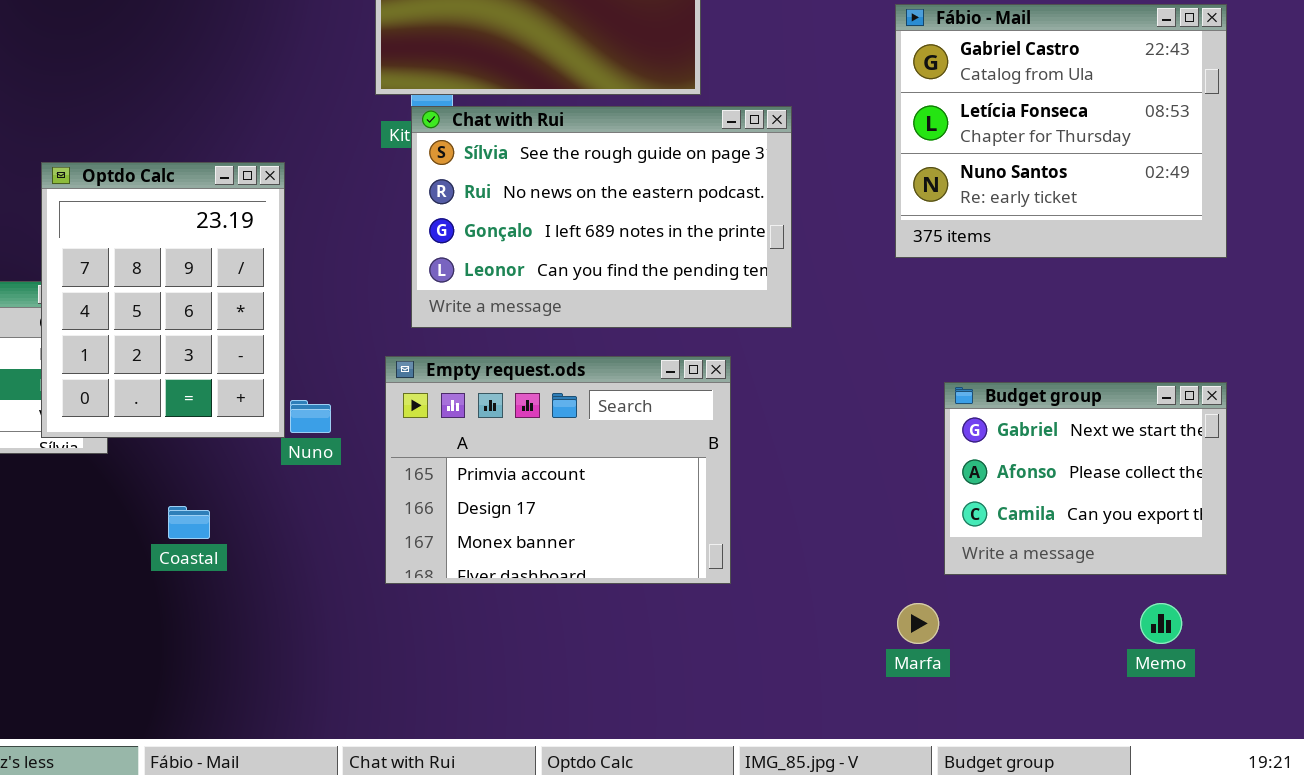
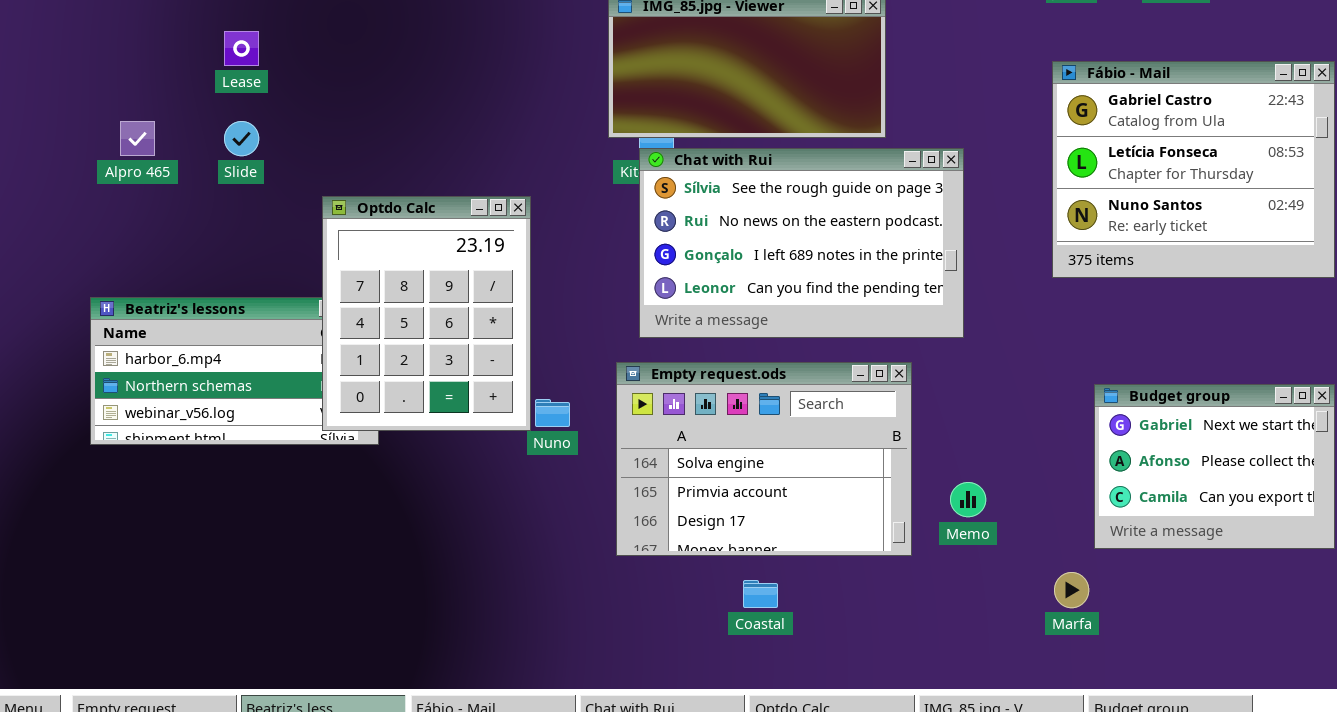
Empty request.ods: [385,356,731,584] -> [616,362,912,556], scrolled up 1 row
Coastal: [168,506,210,539] -> [743,580,778,608], moved
Memo: [1140,603,1182,644] -> [950,482,986,517], moved

